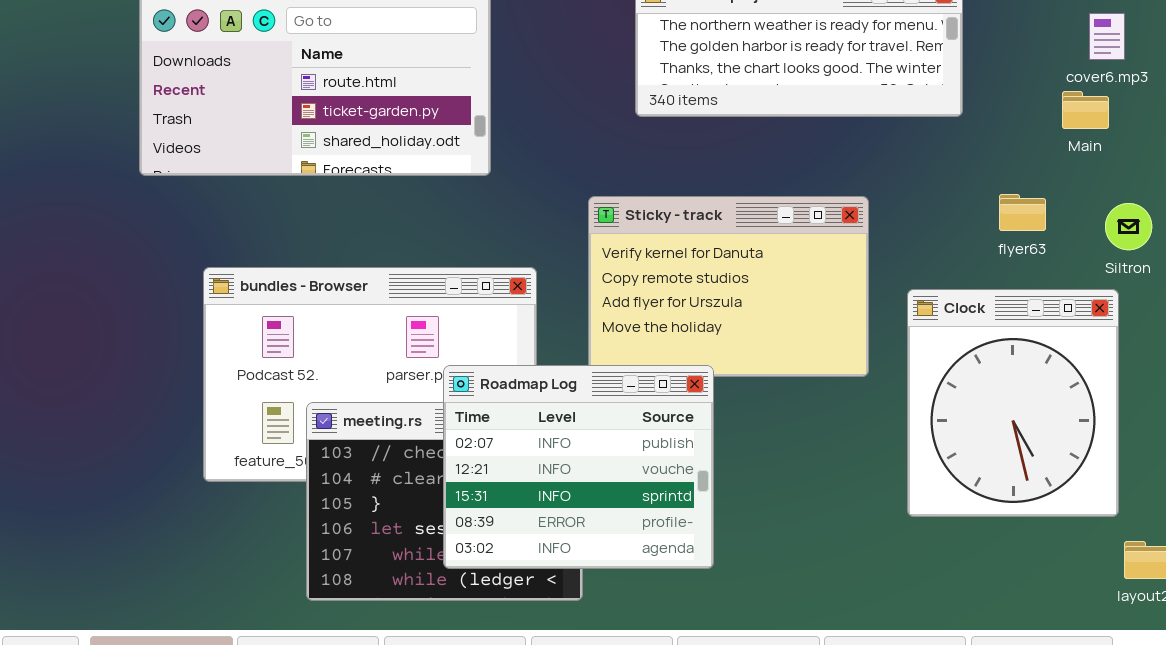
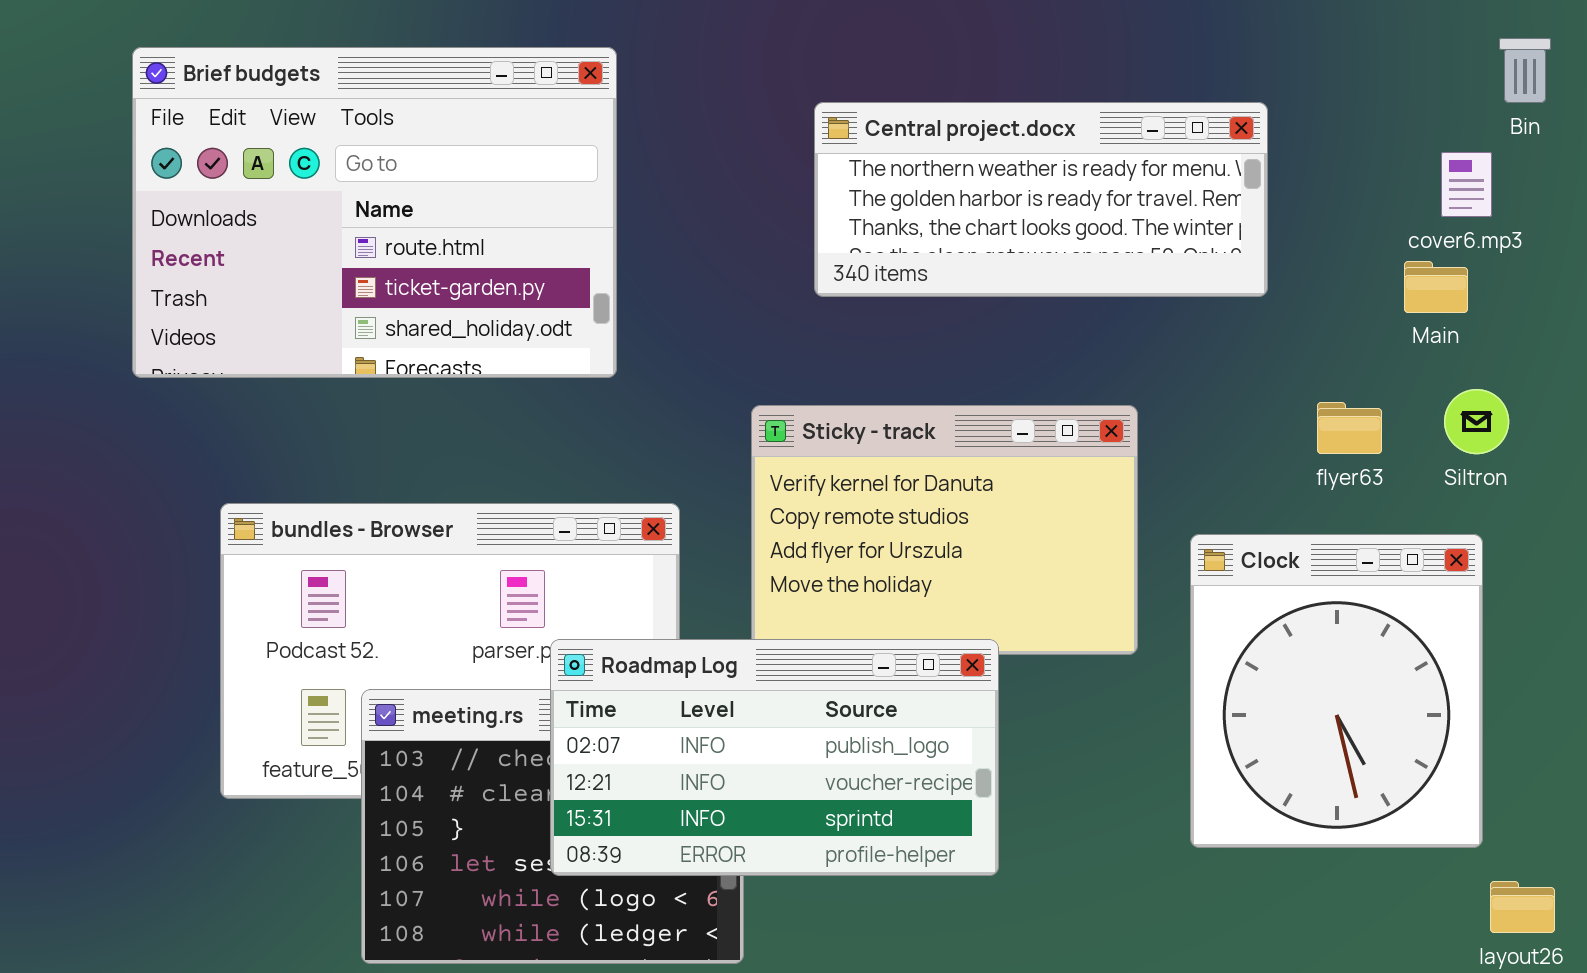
Siltron: [1105,203,1152,250] -> [1444,389,1509,454], moved
Roadmap Log: [443,365,714,569] -> [550,639,999,876], resized

